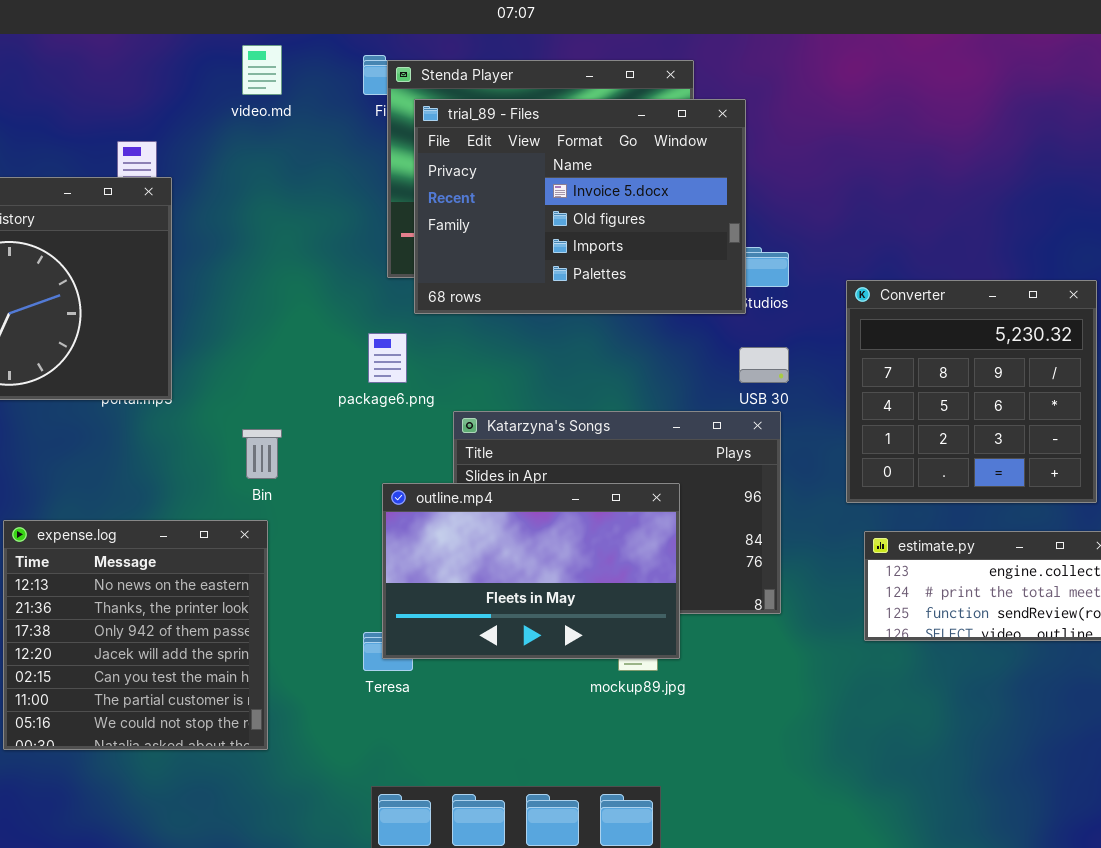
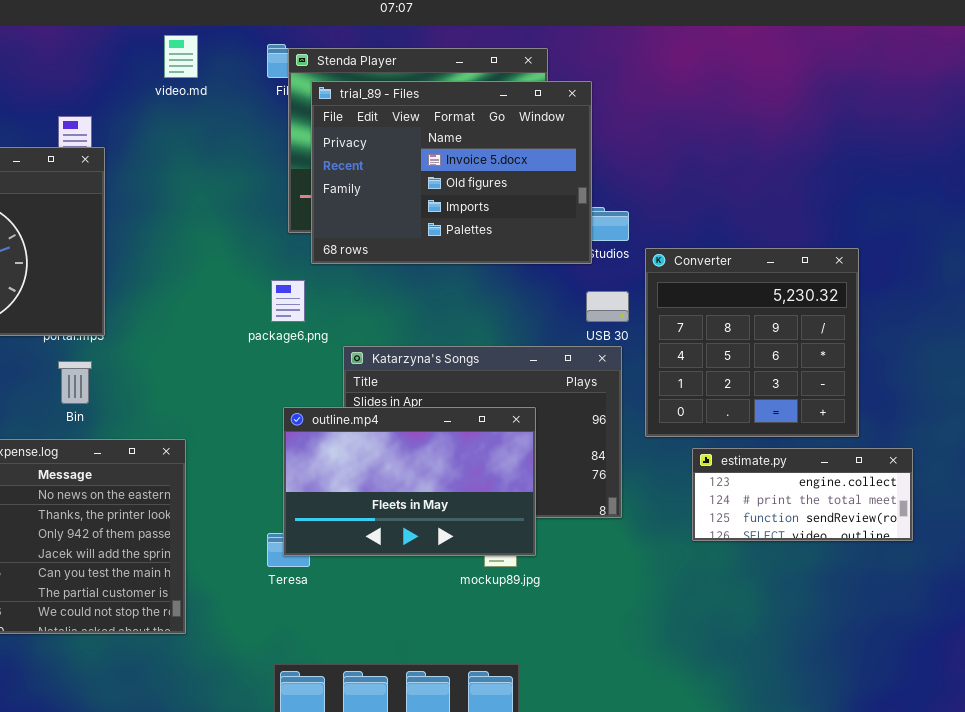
Converter: [846,280,1097,503] -> [645,248,859,437], moved
Bin: [242,429,282,479] -> [58,361,92,404], moved

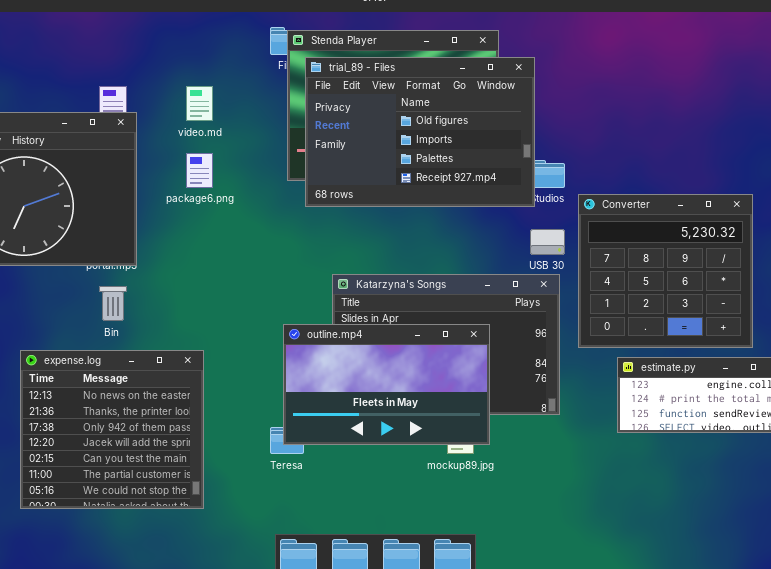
video.md: [164,35,198,78] -> [186,86,213,121], moved
trial_89 - Files: [311,81,592,264] -> [305,57,535,207], scrolled down 1 row
package6.png: [271,280,305,322] -> [186,153,213,188], moved

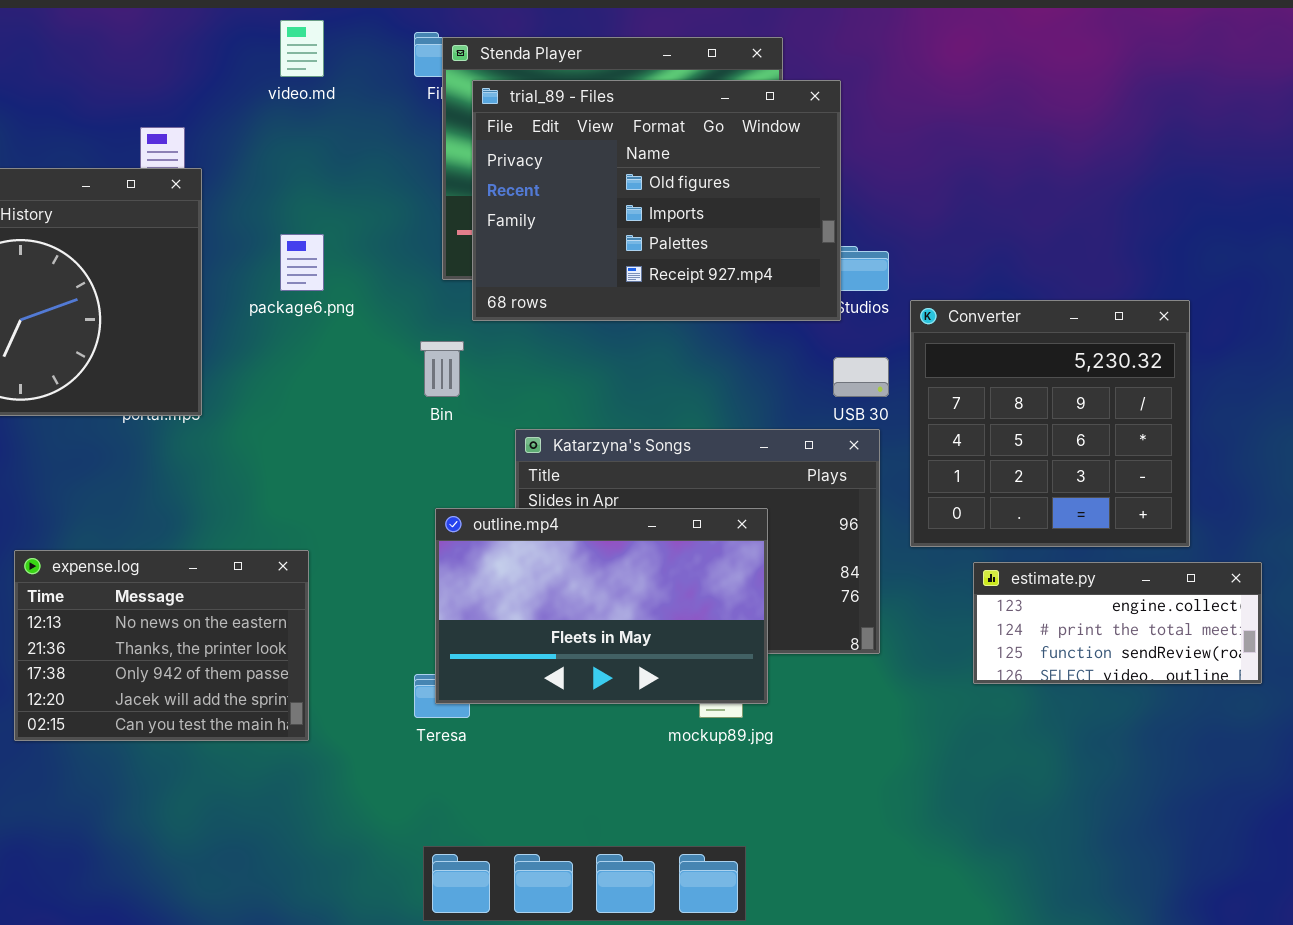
video.md: [186,86,213,121] -> [280,20,324,77], moved
Bin: [99,286,127,321] -> [420,341,464,397], moved
expense.log: [20,350,204,509] -> [14,550,309,741], resized

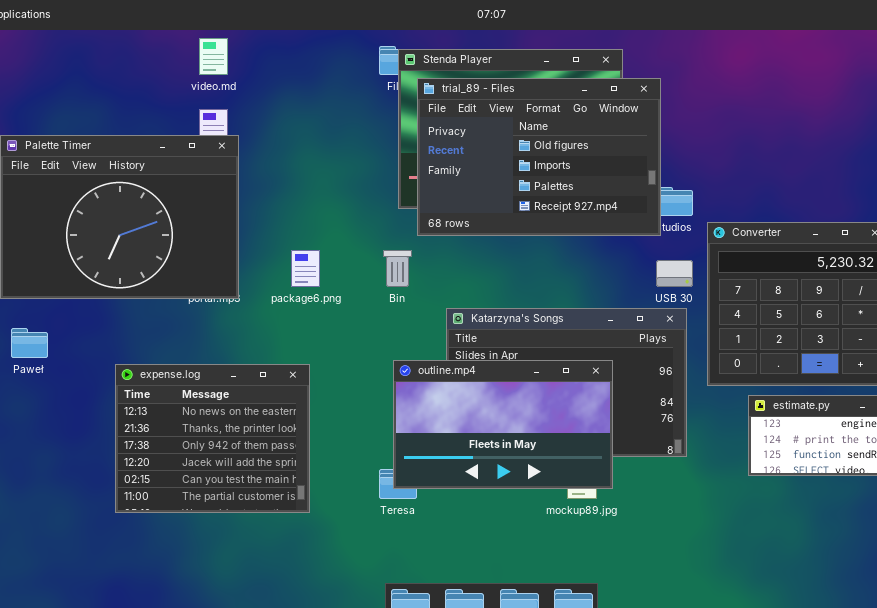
video.md: [280,20,324,77] -> [199,38,228,75], moved
package6.png: [280,234,324,291] -> [291,250,320,287], moved
expense.log: [14,550,309,741] -> [115,364,310,513], resized

